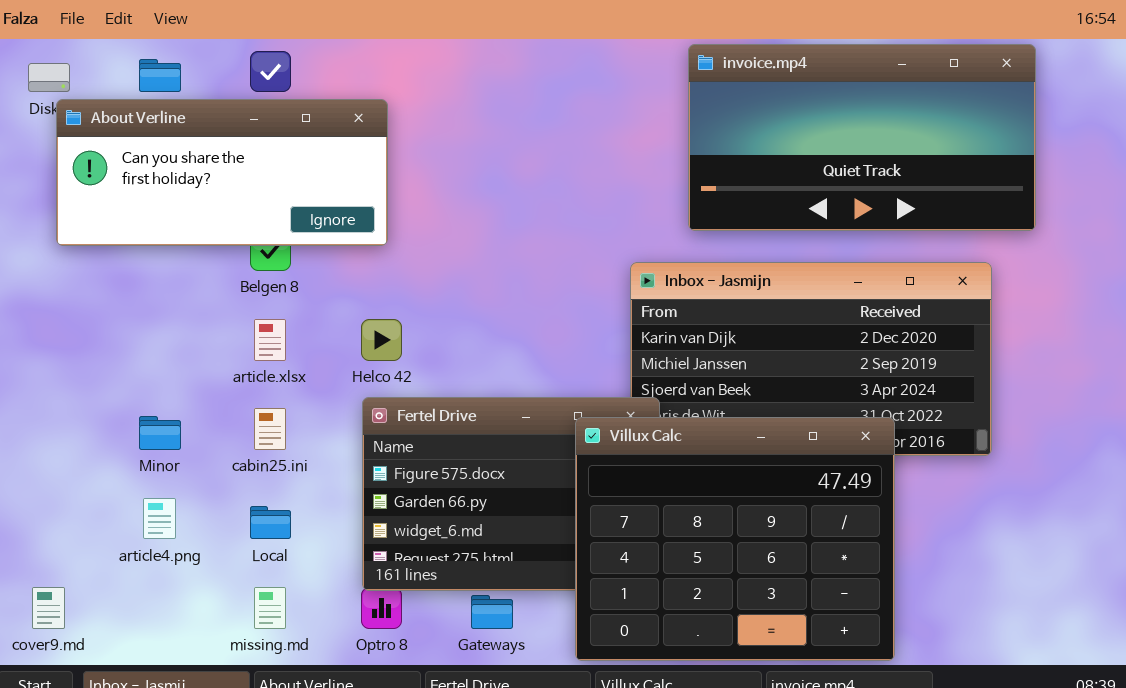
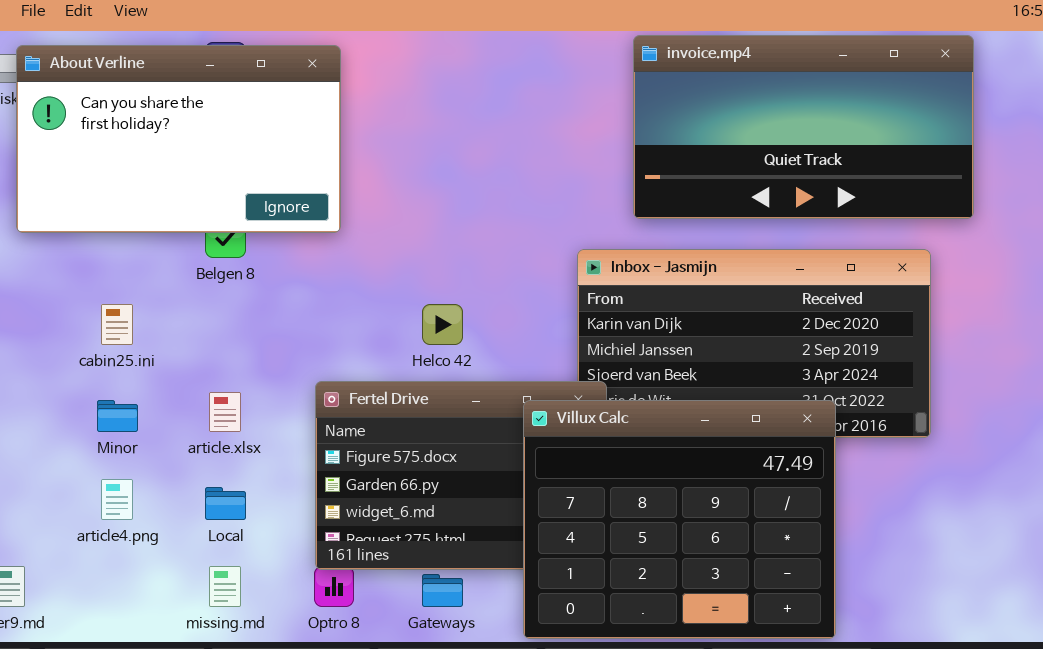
About Verline: [56,99,388,246] -> [16,45,341,233], resized
article.xlsx: [254,319,286,361] -> [209,392,241,432], moved
Helco 42: [361,319,402,361] -> [422,304,463,345], moved
cabin25.ini: [254,408,286,450] -> [101,304,133,345], moved

